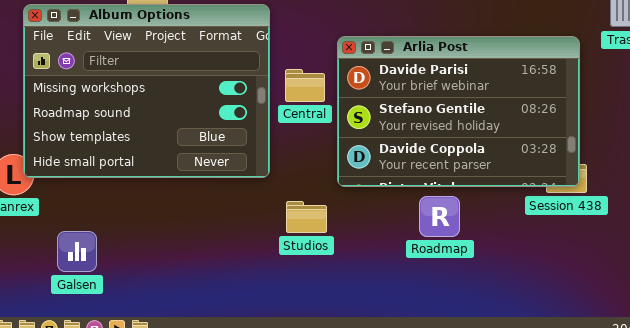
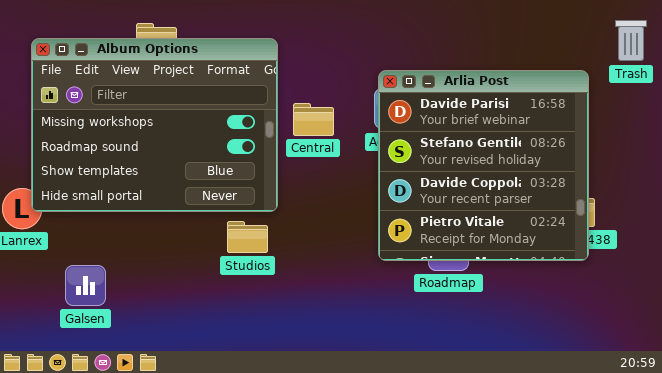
Arlia Post: [337,36,580,187] -> [378,70,589,261], resized
Studios: [286,201,327,233] -> [227,221,268,253], moved

